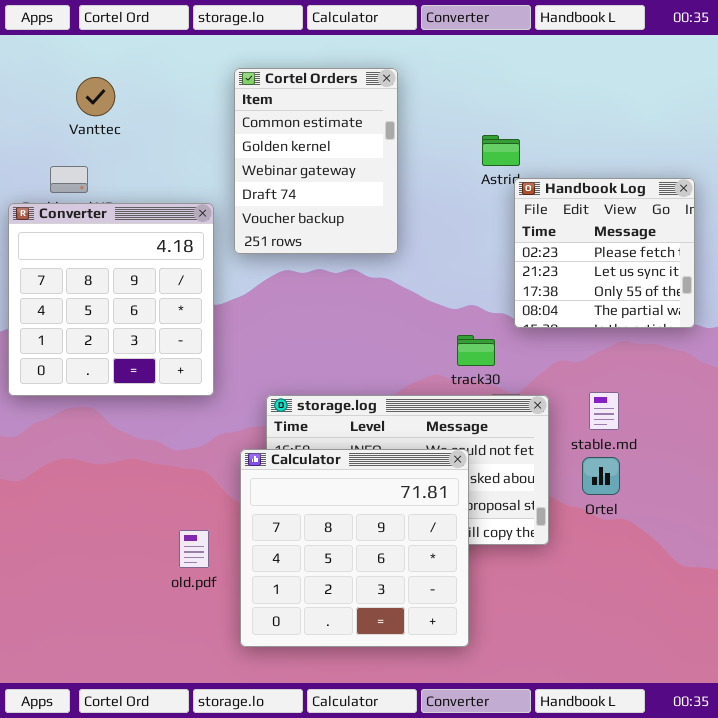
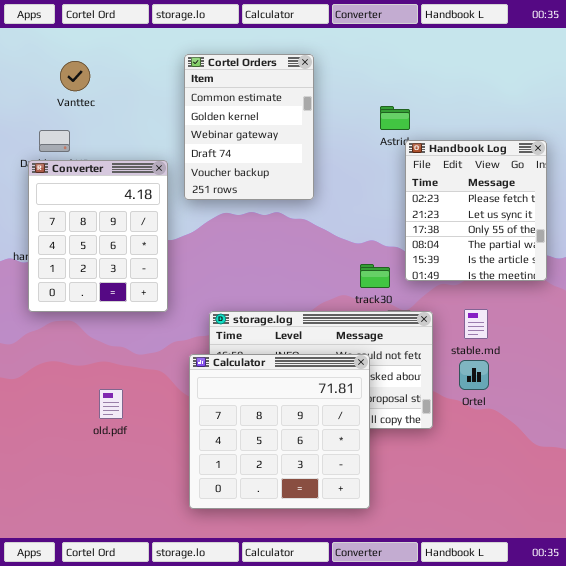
Handbook Log: [514,178,695,328] -> [405,140,547,281], resized
Converter: [8,203,214,396] -> [28,160,168,312], resized
old.pdf: [179,530,209,568] -> [99,389,123,419], moved

